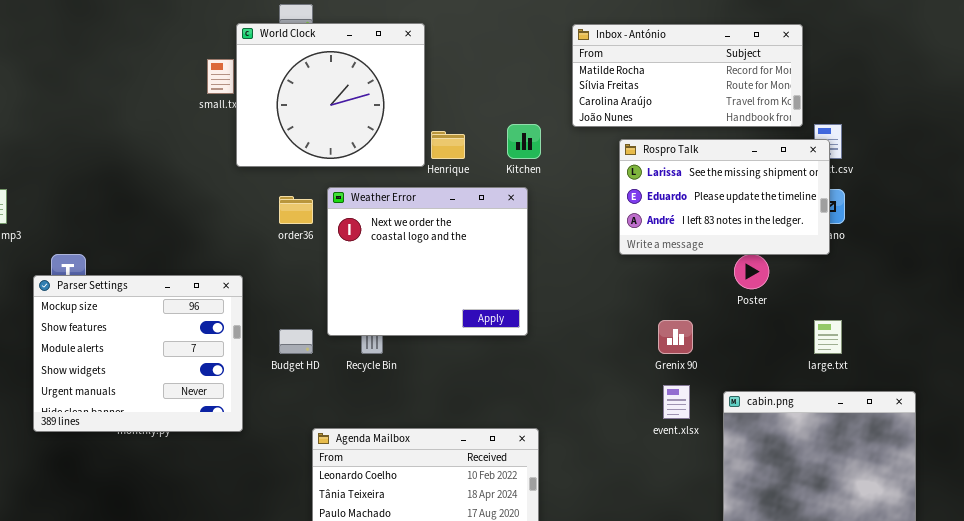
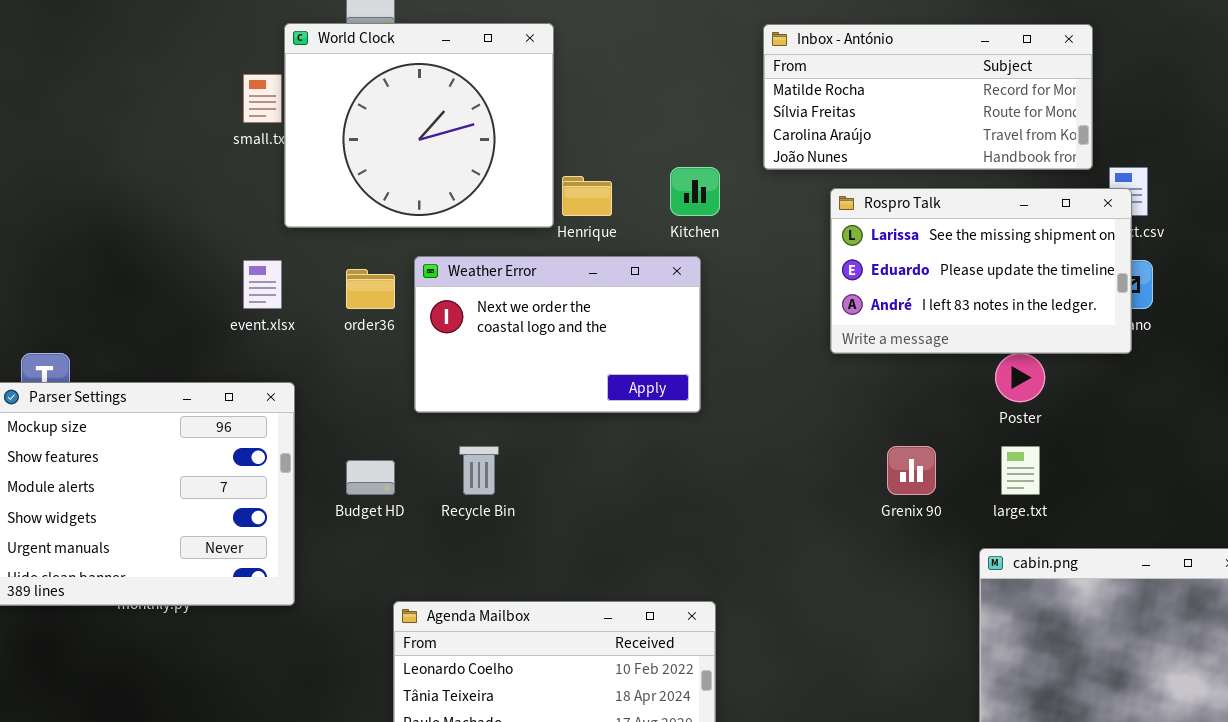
Weather Error: [327,187,528,336] -> [414,256,701,413], resized
large.txt: [814,320,842,354] -> [1001,446,1040,495], moved
event.xlsx: [663,385,690,419] -> [243,260,282,309], moved

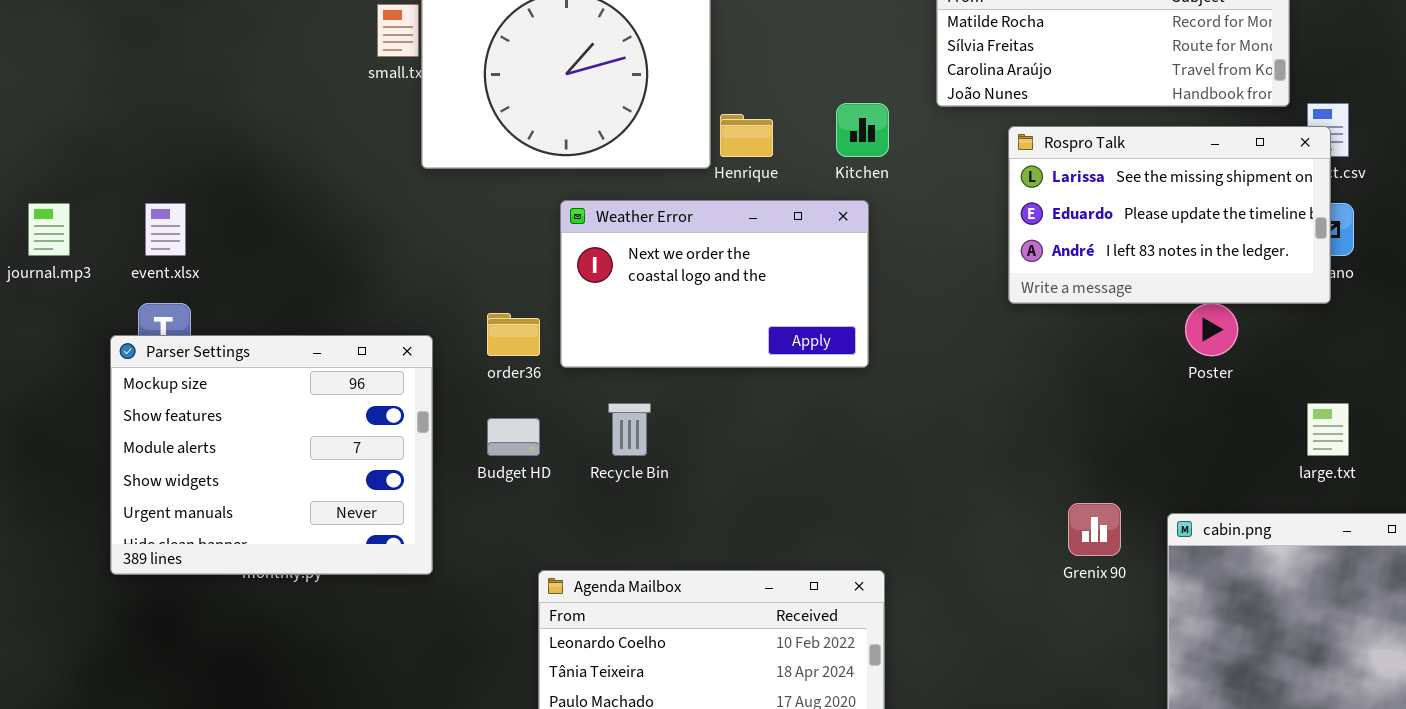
event.xlsx: [243,260,282,309] -> [145,203,186,256], moved
order36: [346,269,395,309] -> [487,313,540,356], moved
Grenix 90: [887,446,936,495] -> [1068,503,1121,556], moved
large.txt: [1001,446,1040,495] -> [1307,403,1349,456], moved

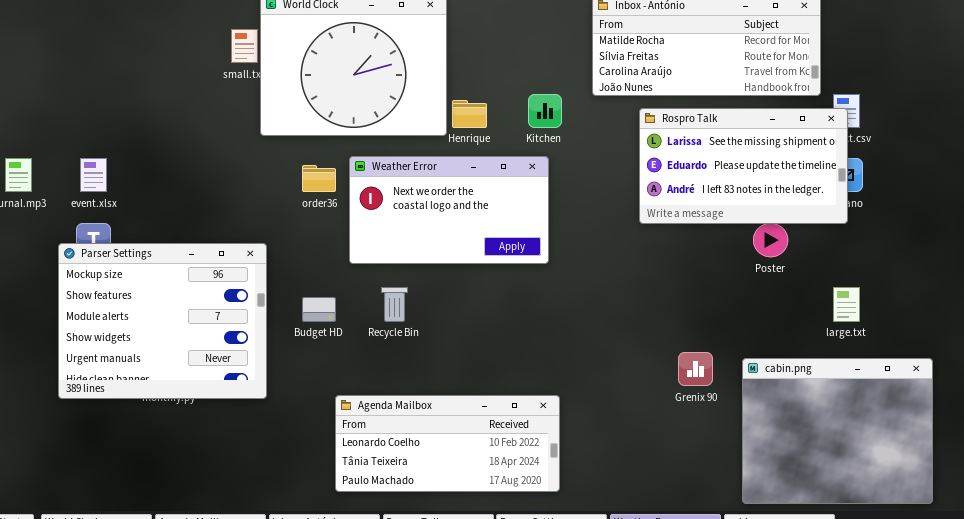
order36: [487,313,540,356] -> [302,165,336,192], moved

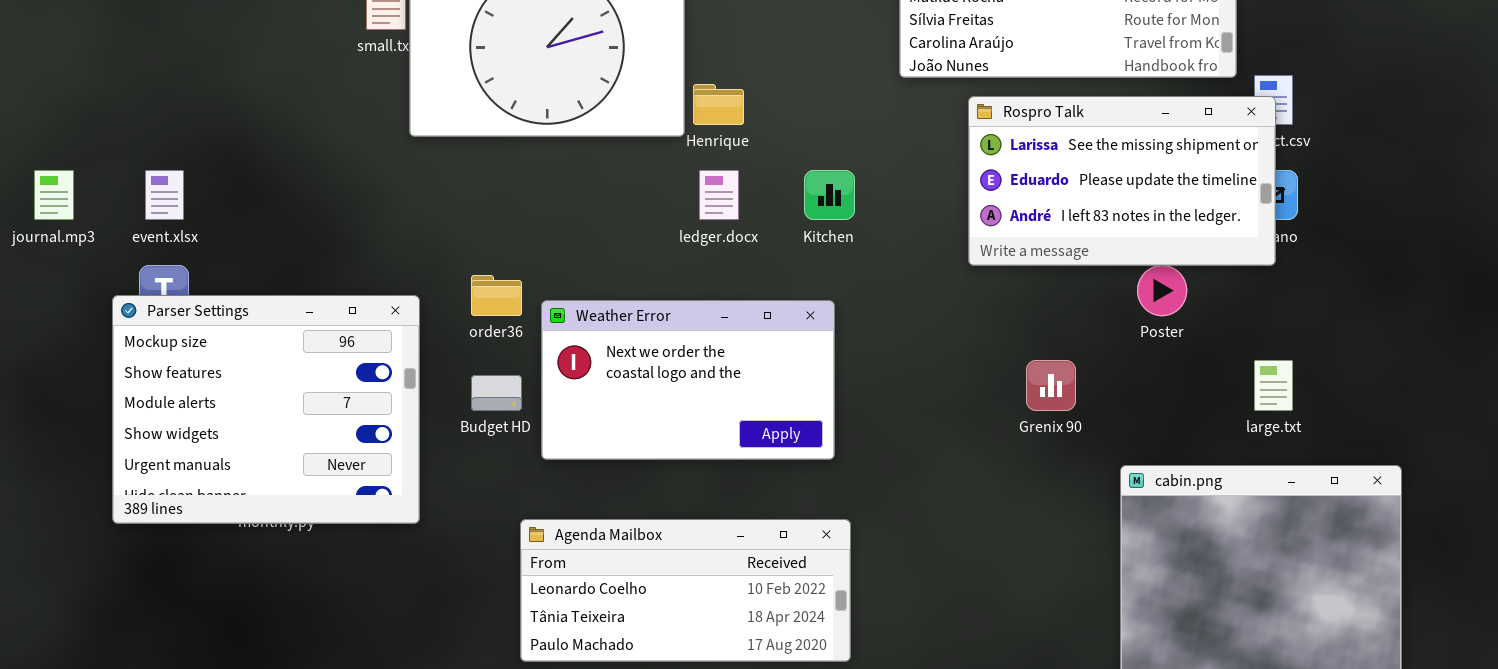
Kitchen: [528,94,562,128] -> [804,170,855,220], moved
Weather Error: [349,156,549,264] -> [541,300,835,460], moved
order36: [302,165,336,192] -> [471,275,522,316], moved
Grenix 90: [678,352,713,386] -> [1026,360,1076,411], moved

